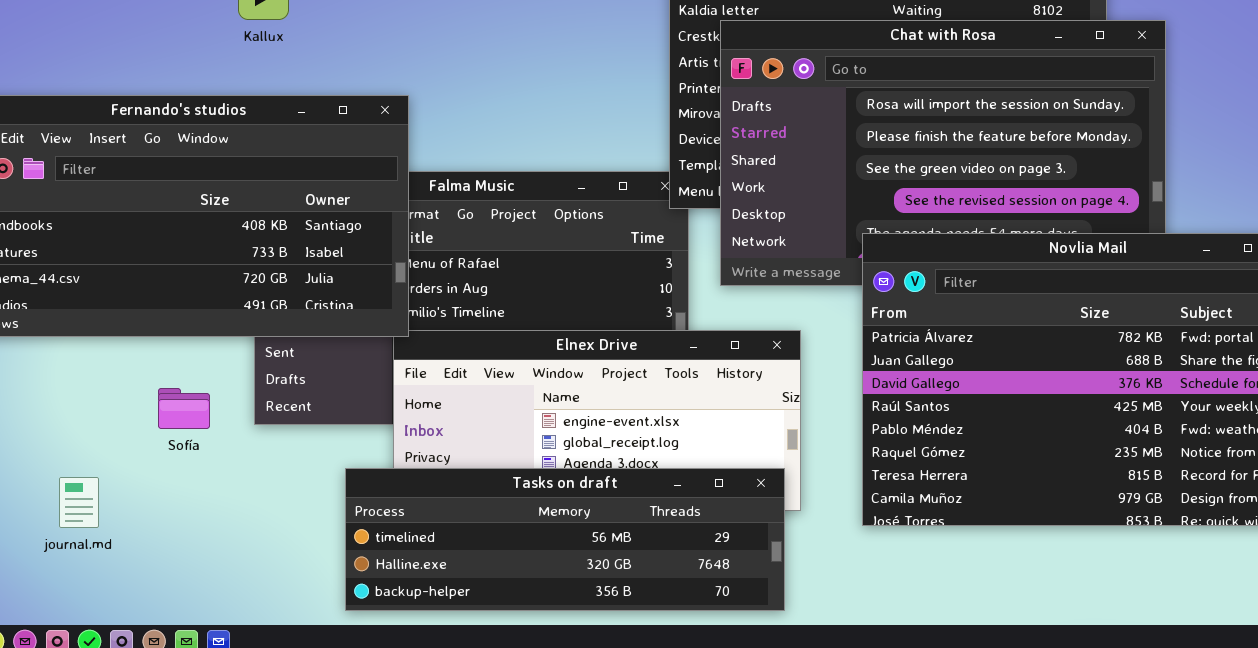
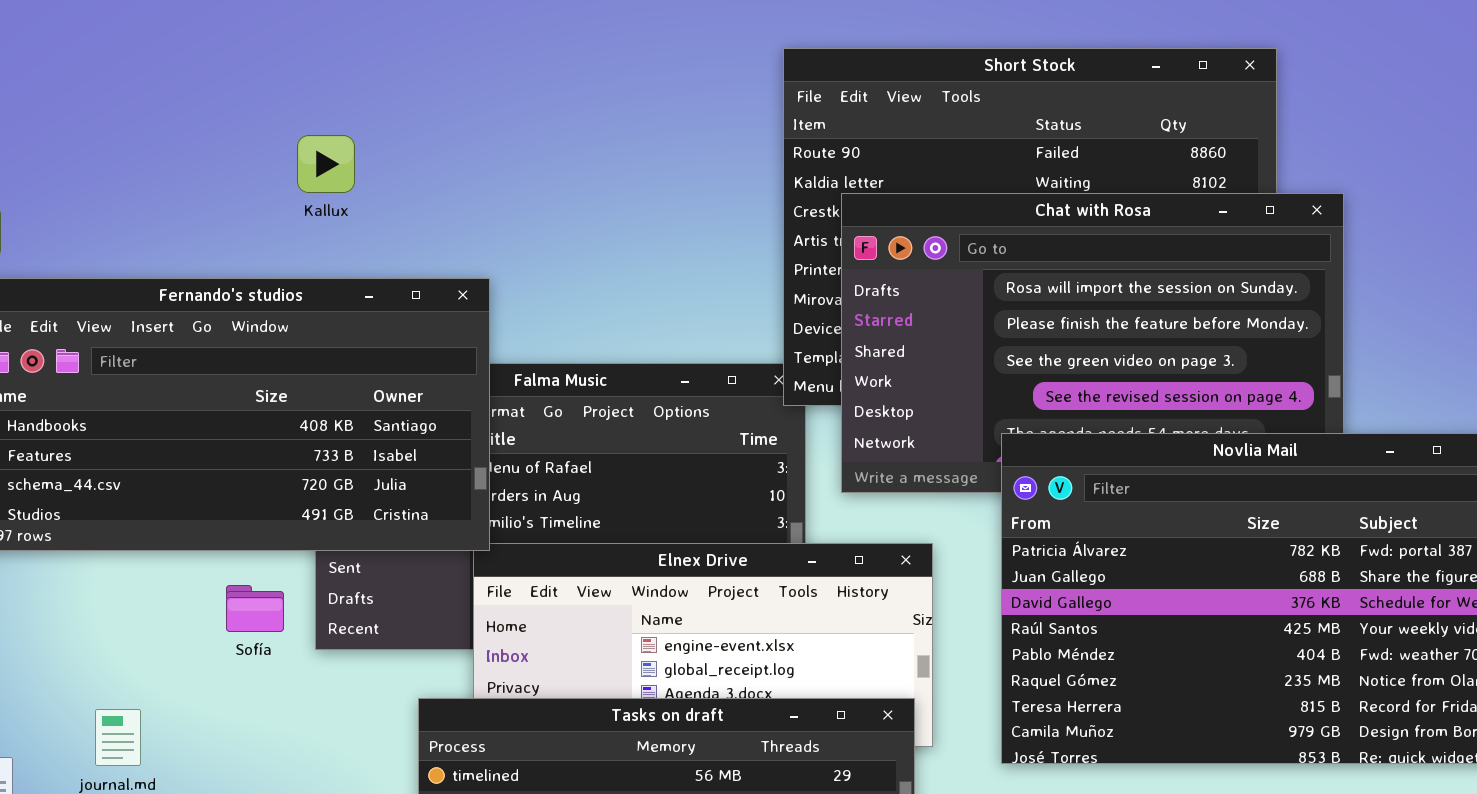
Sofía: [158,388,210,429] -> [226,585,284,632], moved

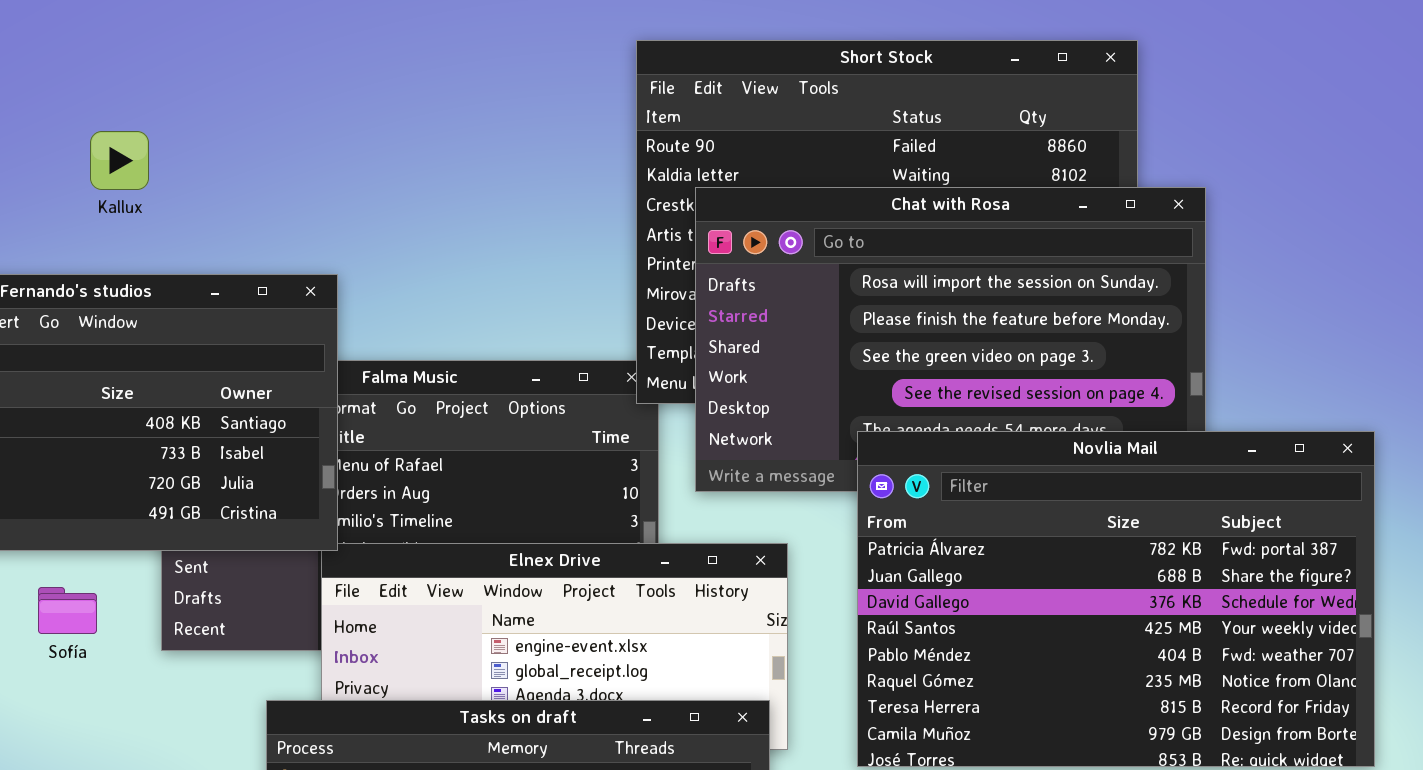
Kallux: [297,135,355,193] -> [90,131,149,190], moved
Sofía: [226,585,284,632] -> [38,587,97,634], moved

